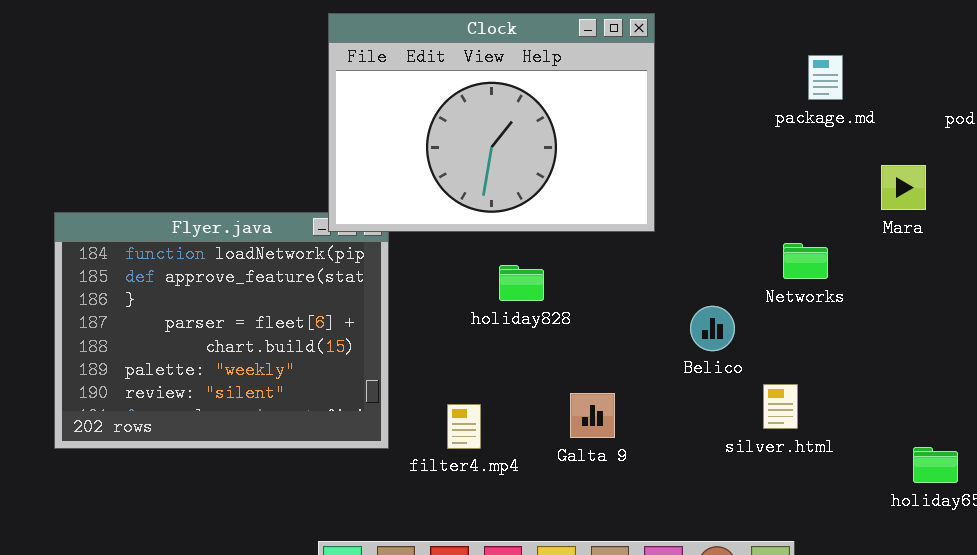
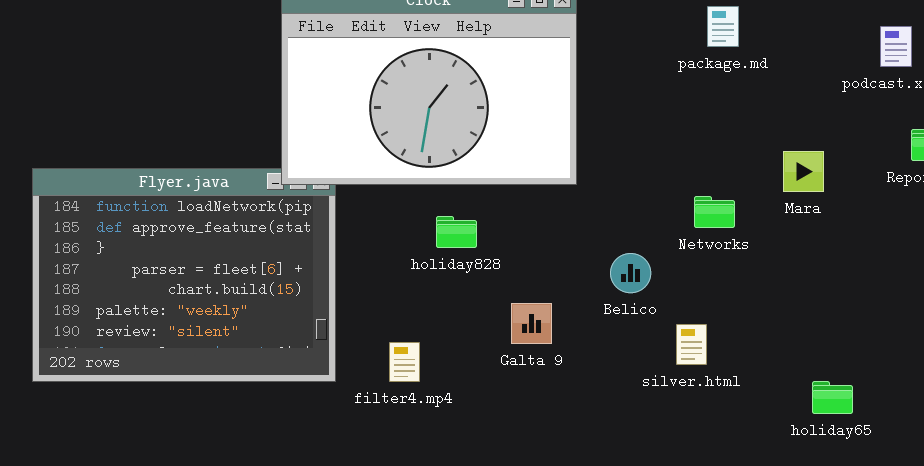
package.md: [808,55,843,100] -> [707,6,739,47], moved
Mara: [881,165,926,210] -> [783,151,824,192], moved
Galta 9: [570,393,615,438] -> [511,303,552,344], moved

